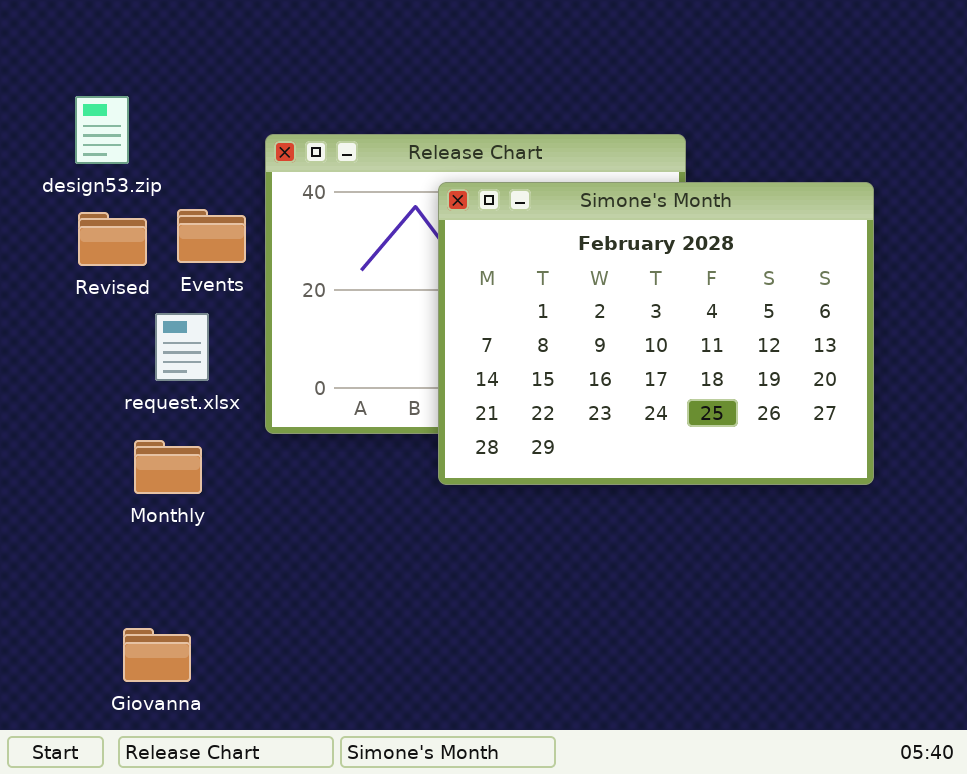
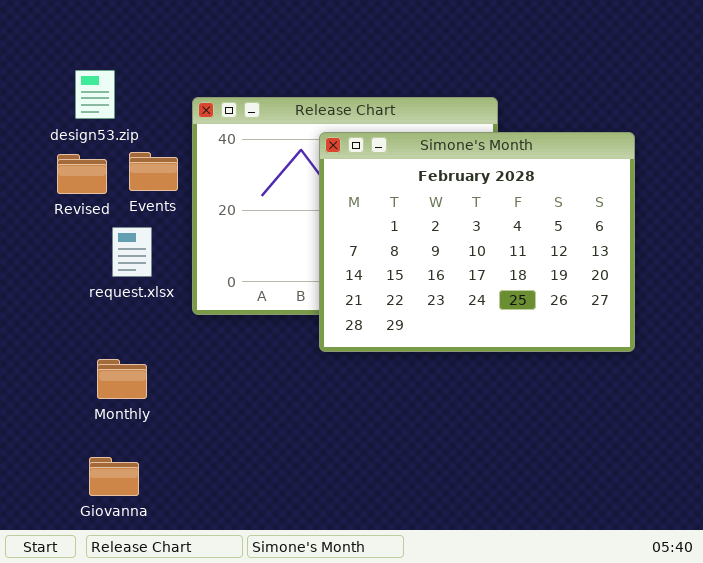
design53.zip: [75,96,129,164] -> [75,70,115,119], moved
Monthly: [134,440,202,494] -> [97,359,147,399], moved

